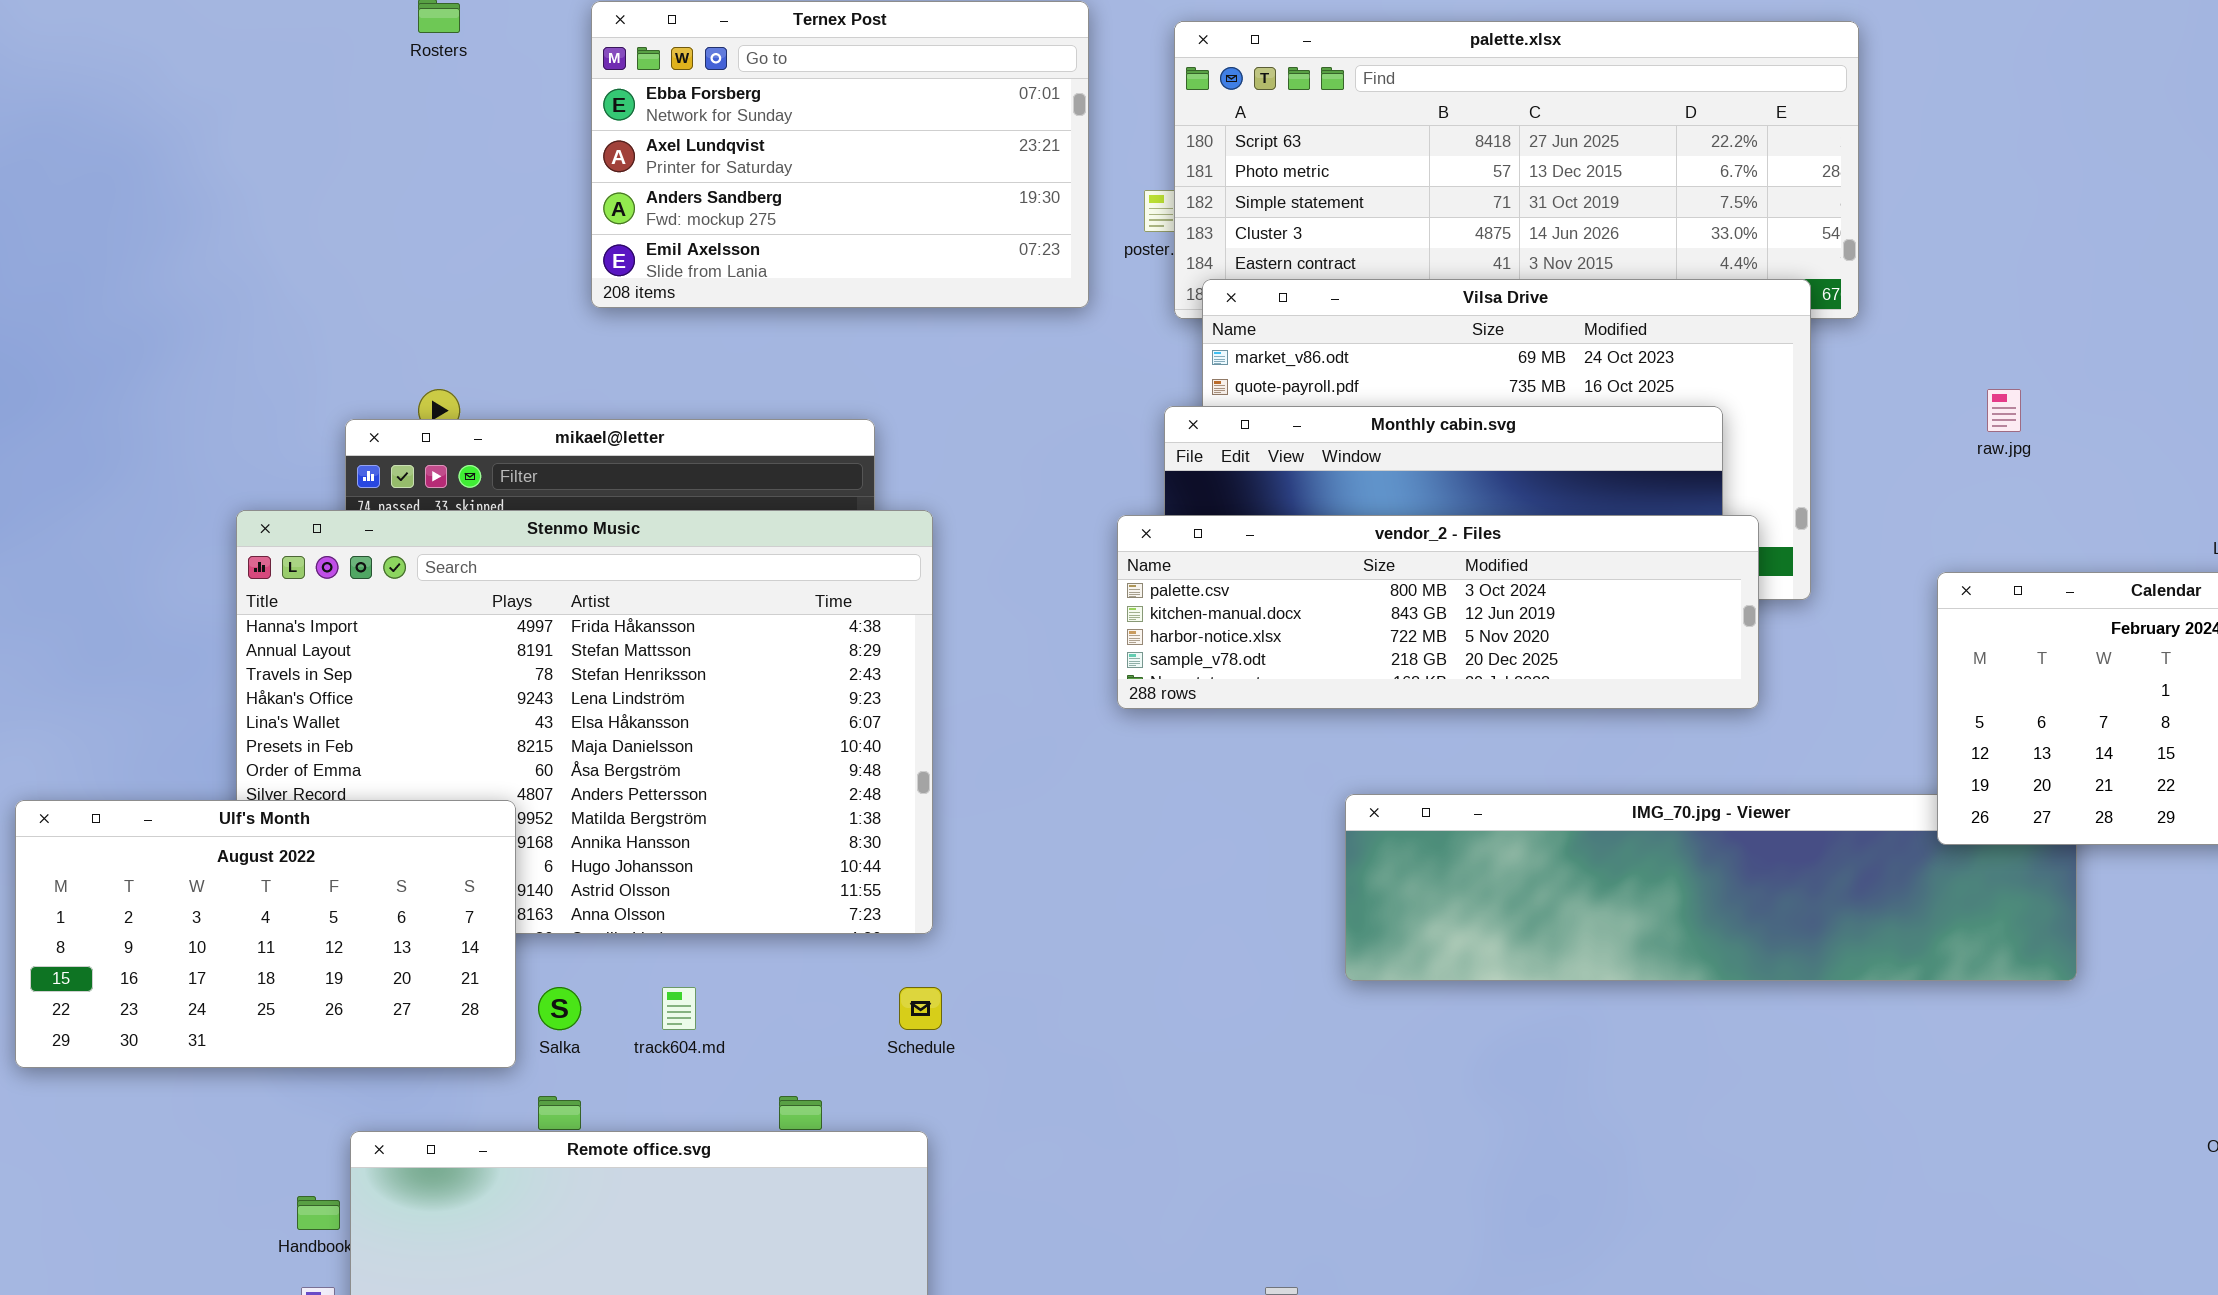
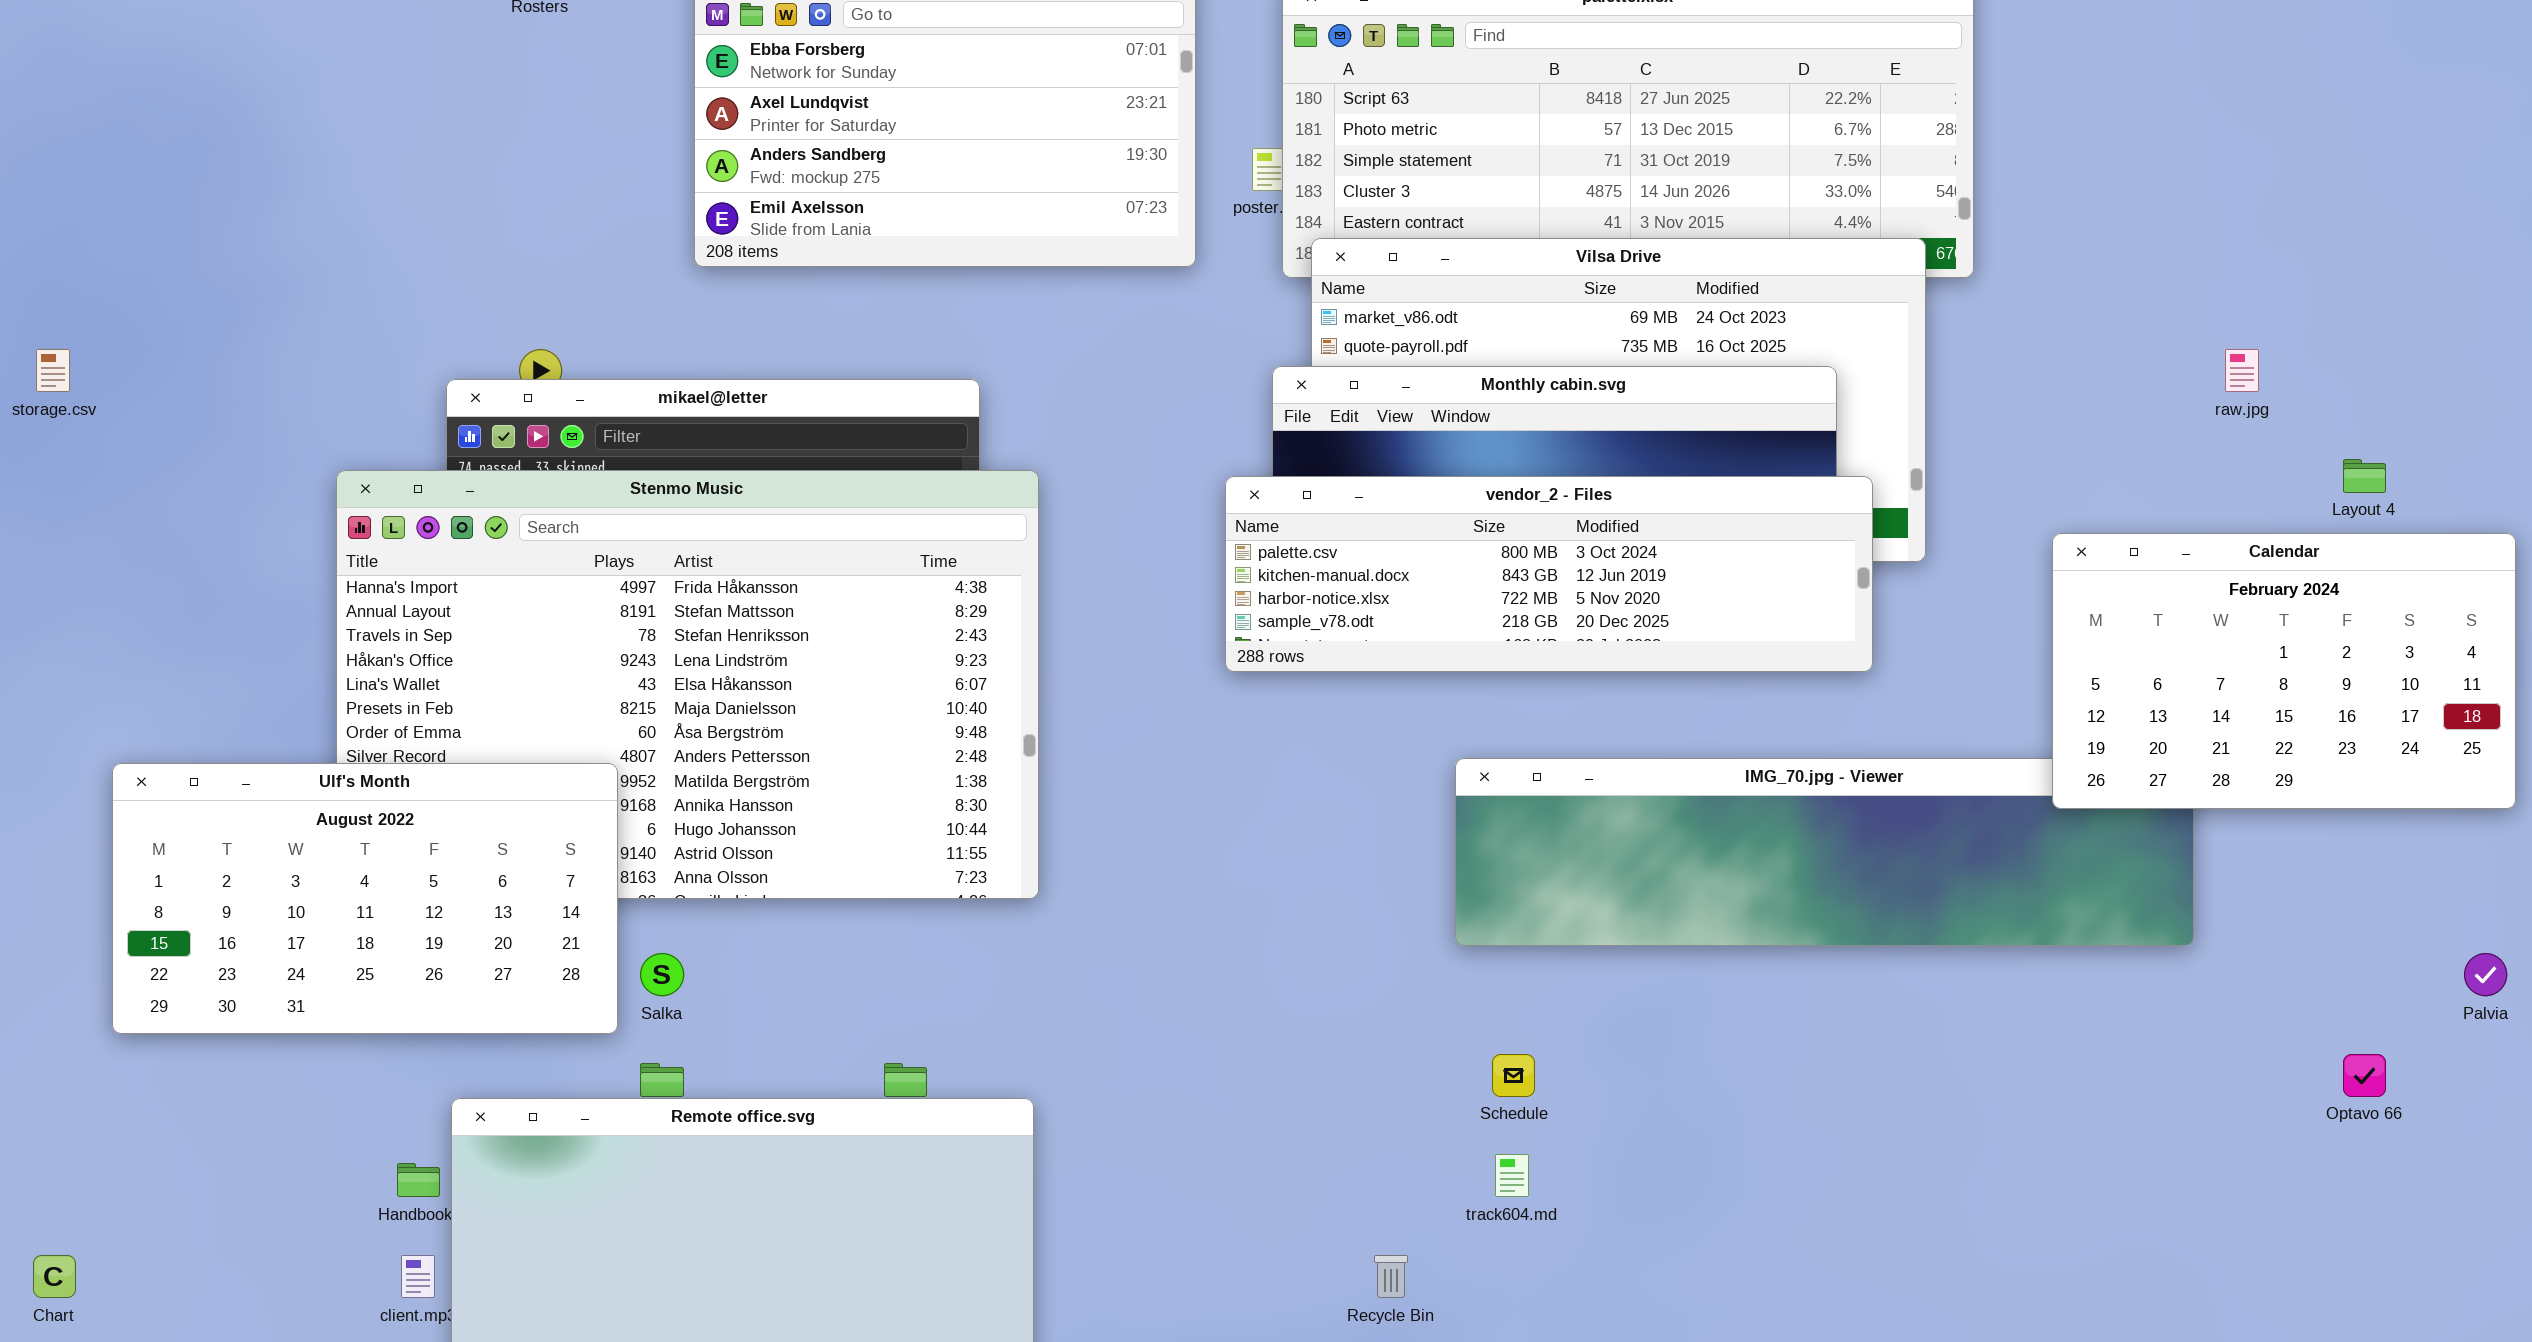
raw.jpg: [1987,389,2021,432] -> [2225,349,2259,392], moved
track604.md: [662,987,696,1030] -> [1495,1154,1529,1197], moved
Schedule: [899,987,942,1030] -> [1492,1054,1535,1097], moved

